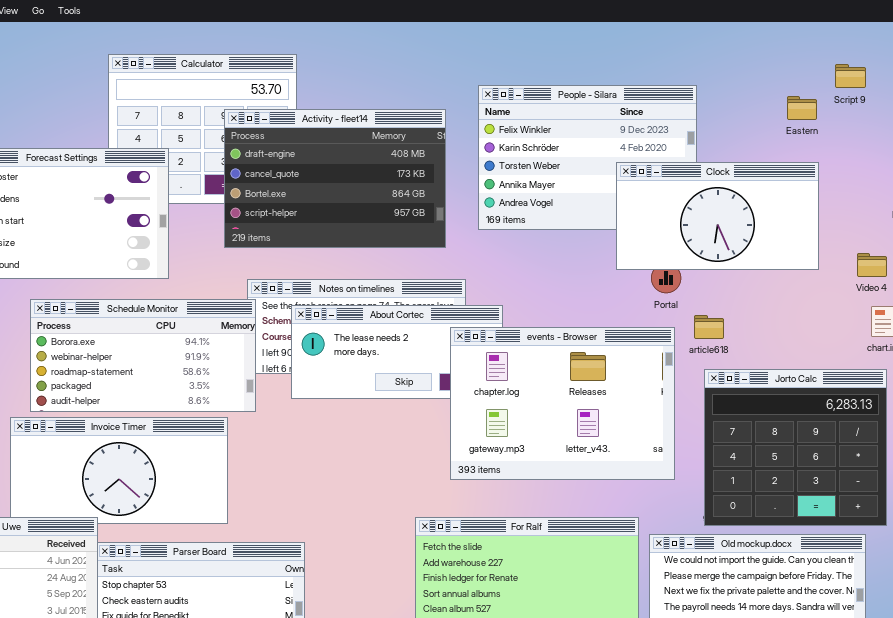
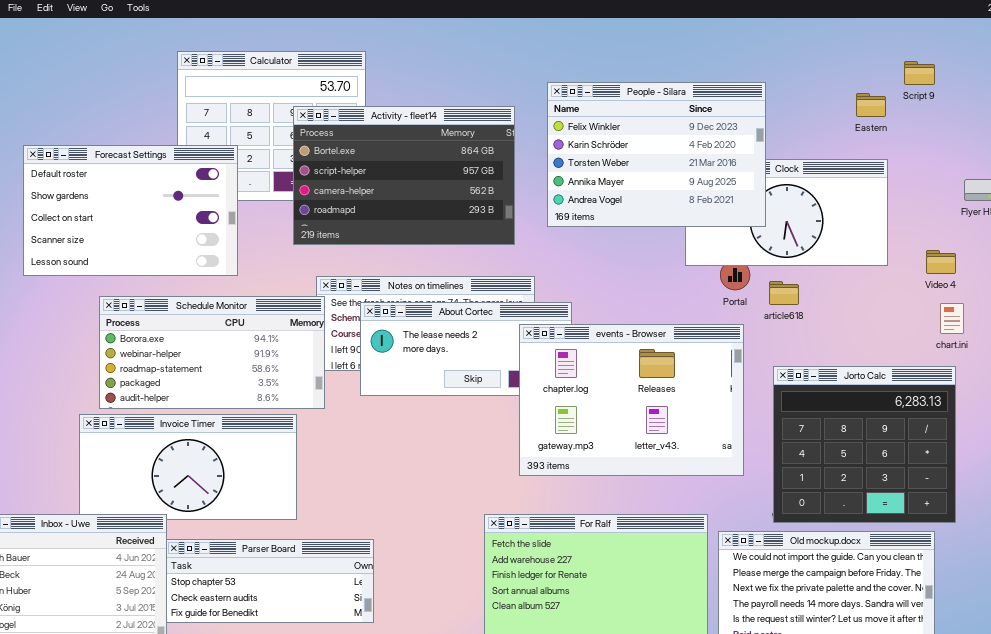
People - Silara: [478,85,697,230] -> [547,82,766,227], raised
Activity - fleet14: [224,109,446,248] -> [293,106,515,245], scrolled down 2 rows
article618: [694,315,724,339] -> [769,281,799,305], moved

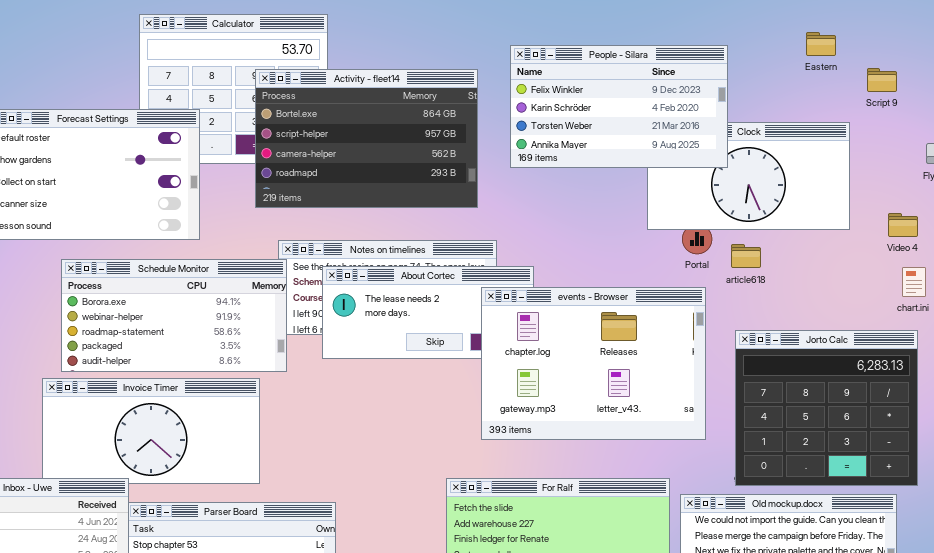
Script 9: [904,61,935,85] -> [867,68,897,92], moved
People - Silara: [547,82,766,227] -> [510,45,728,168], resized
Eastern: [856,93,886,117] -> [806,32,836,56], moved

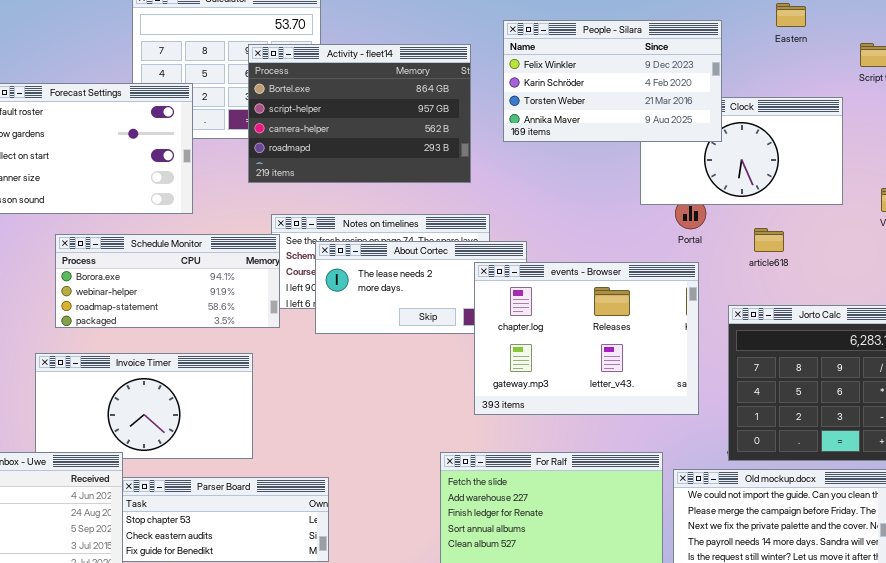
Eastern: [806,32,836,56] -> [776,3,806,27], moved
article618: [731,244,761,268] -> [754,228,784,252], moved
Schedule Monitor: [61,259,287,372] -> [55,234,280,328], resized

